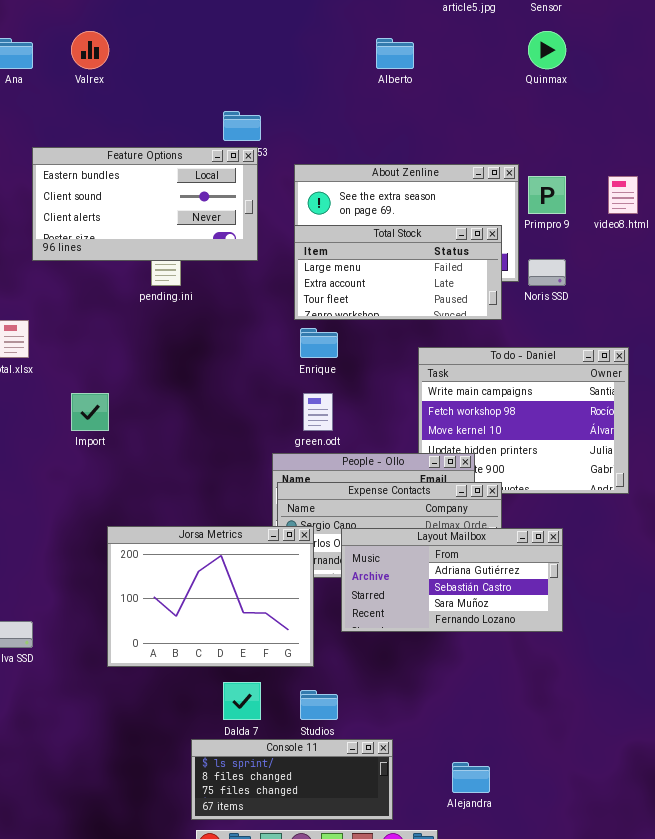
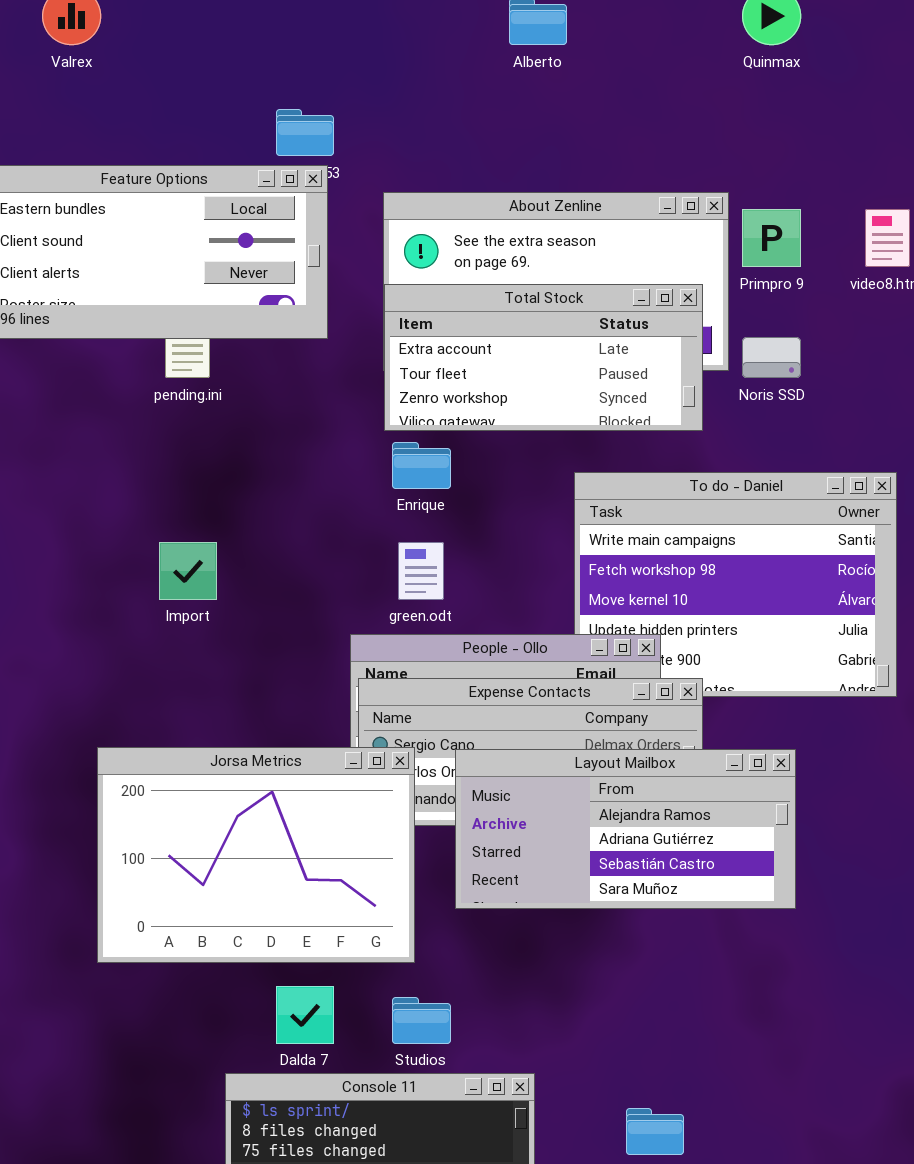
Total Stock: [294,225,502,320] -> [384,284,703,431], scrolled down 1 row
Import: [71,393,109,431] -> [159,542,217,600], moved
Layout Mailbox: [341,528,563,632] -> [455,749,796,909], scrolled up 1 row

